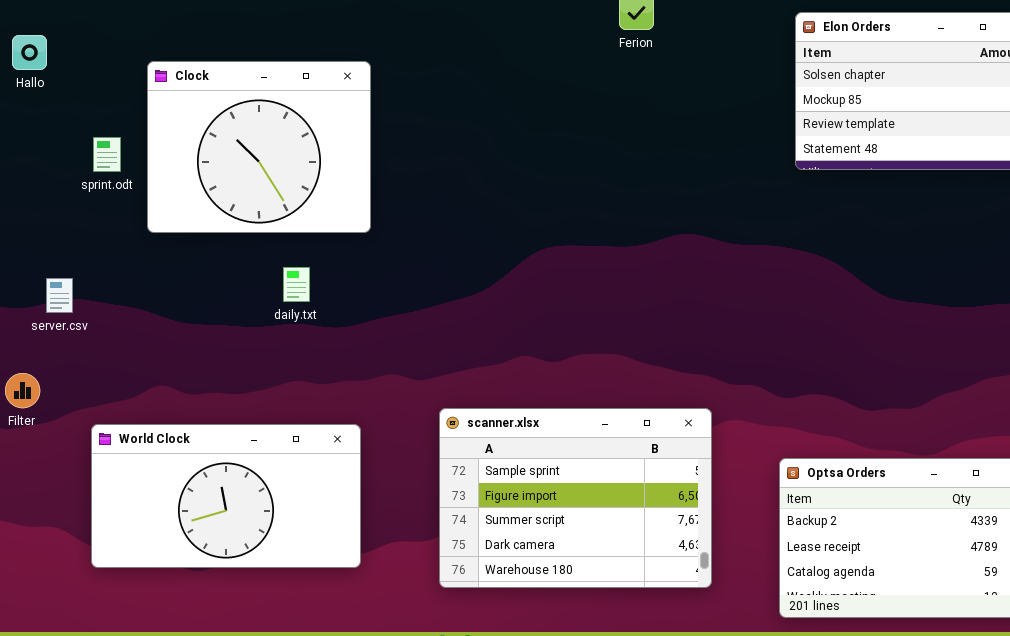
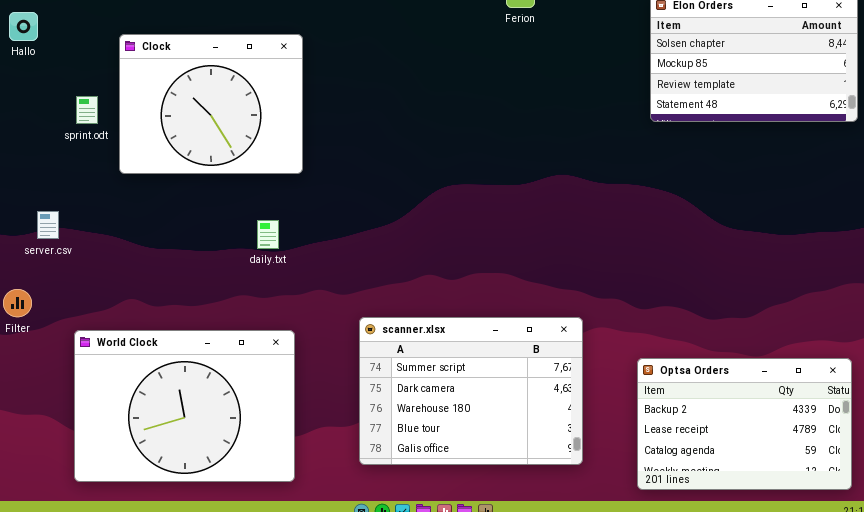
daily.txt: [283,267,310,302] -> [257,220,279,249], moved
scanner.xlsx: [439,408,712,588] -> [359,317,583,465], scrolled down 2 rows
World Clock: [91,424,361,568] -> [74,330,295,482], resized

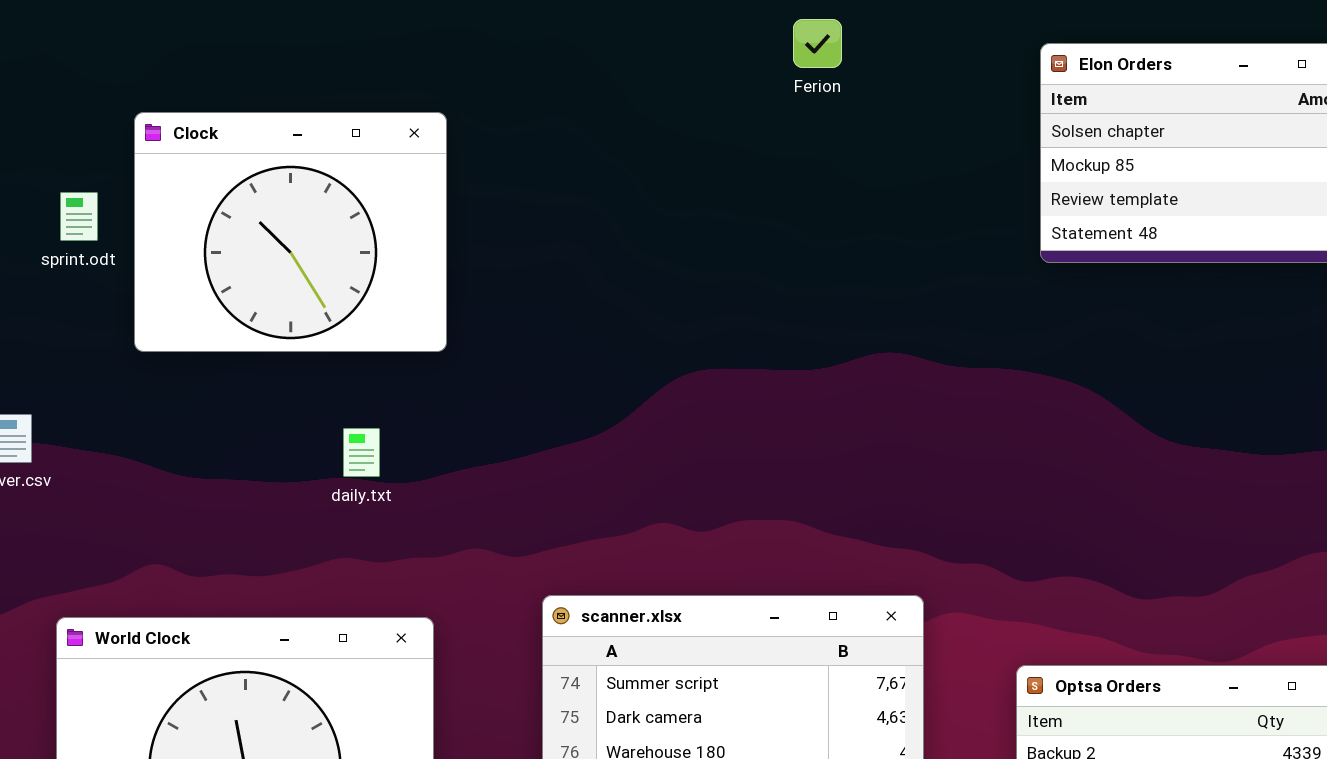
sprint.odt: [76,96,98,124] -> [60,192,98,241], moved
daily.txt: [257,220,279,249] -> [343,428,380,477], moved

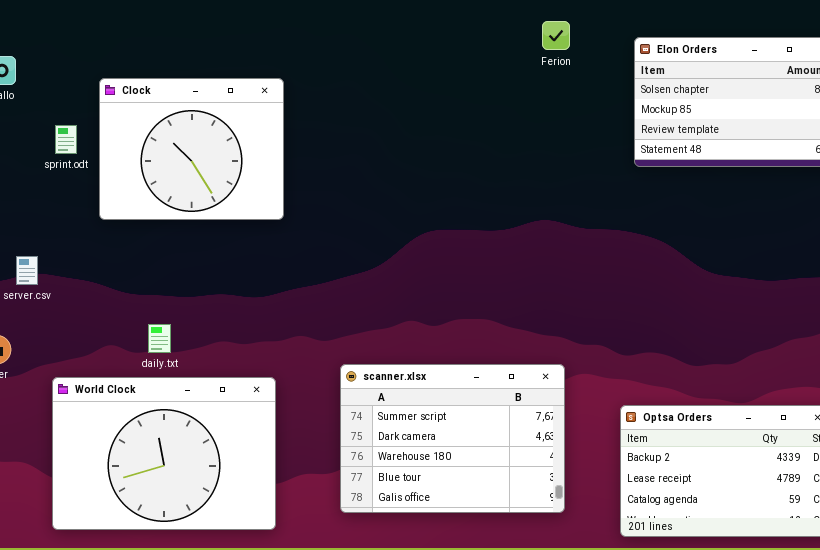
Ferion: [793,19,842,68] -> [542,21,570,50], moved
daily.txt: [343,428,380,477] -> [148,324,171,353], moved

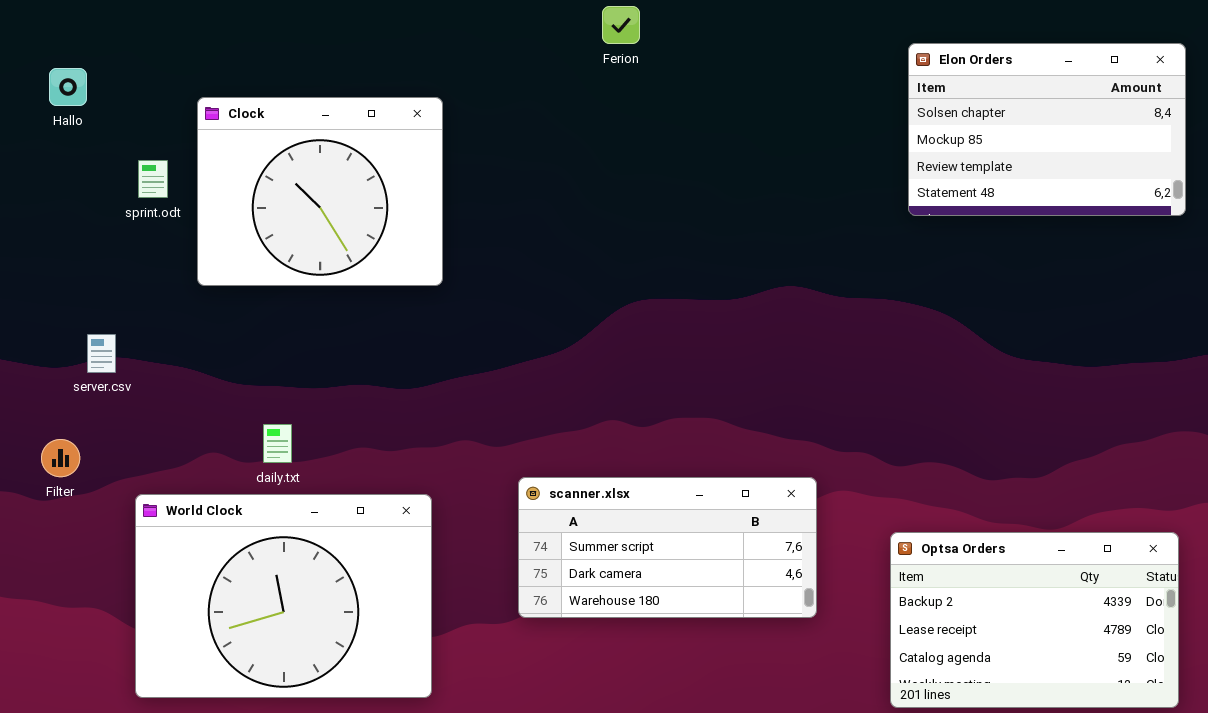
Ferion: [542,21,570,50] -> [602,6,640,44], moved
scanner.xlsx: [340,364,565,513] -> [518,477,817,618], resized

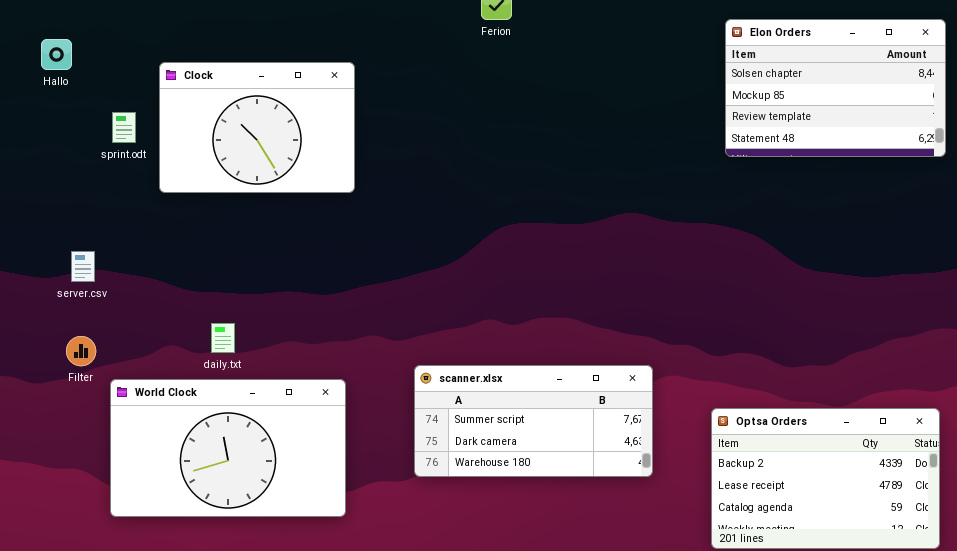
Clock: [197,97,443,286] -> [159,62,355,193], resized
Filter: [41,439,80,477] -> [66,336,96,366], moved
World Clock: [135,494,432,698] -> [110,379,346,517], resized

